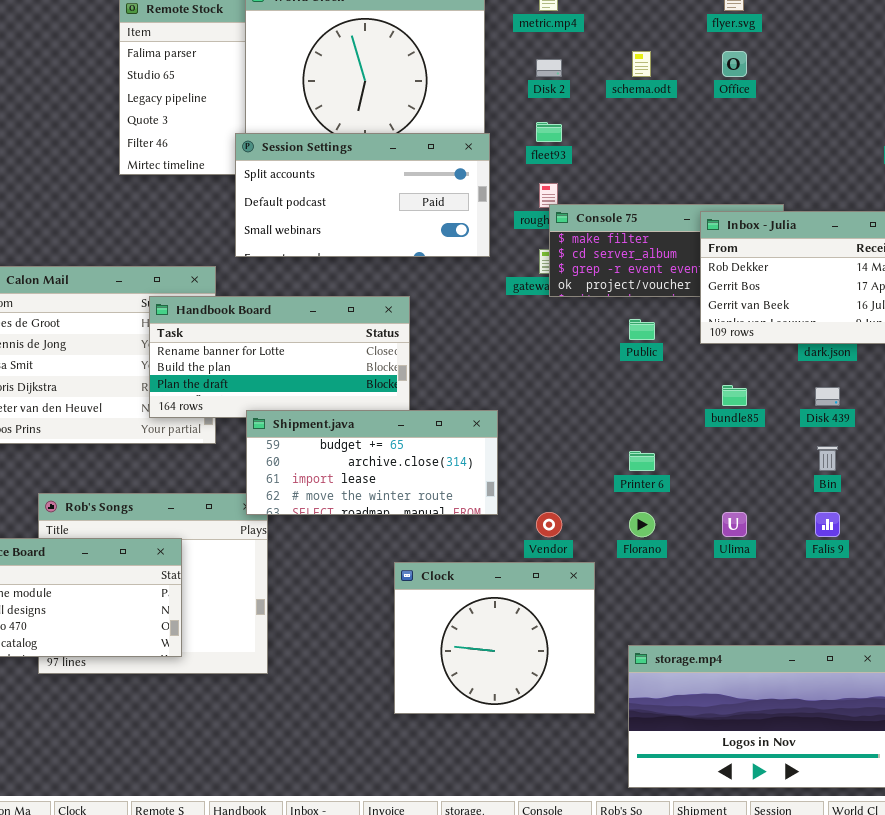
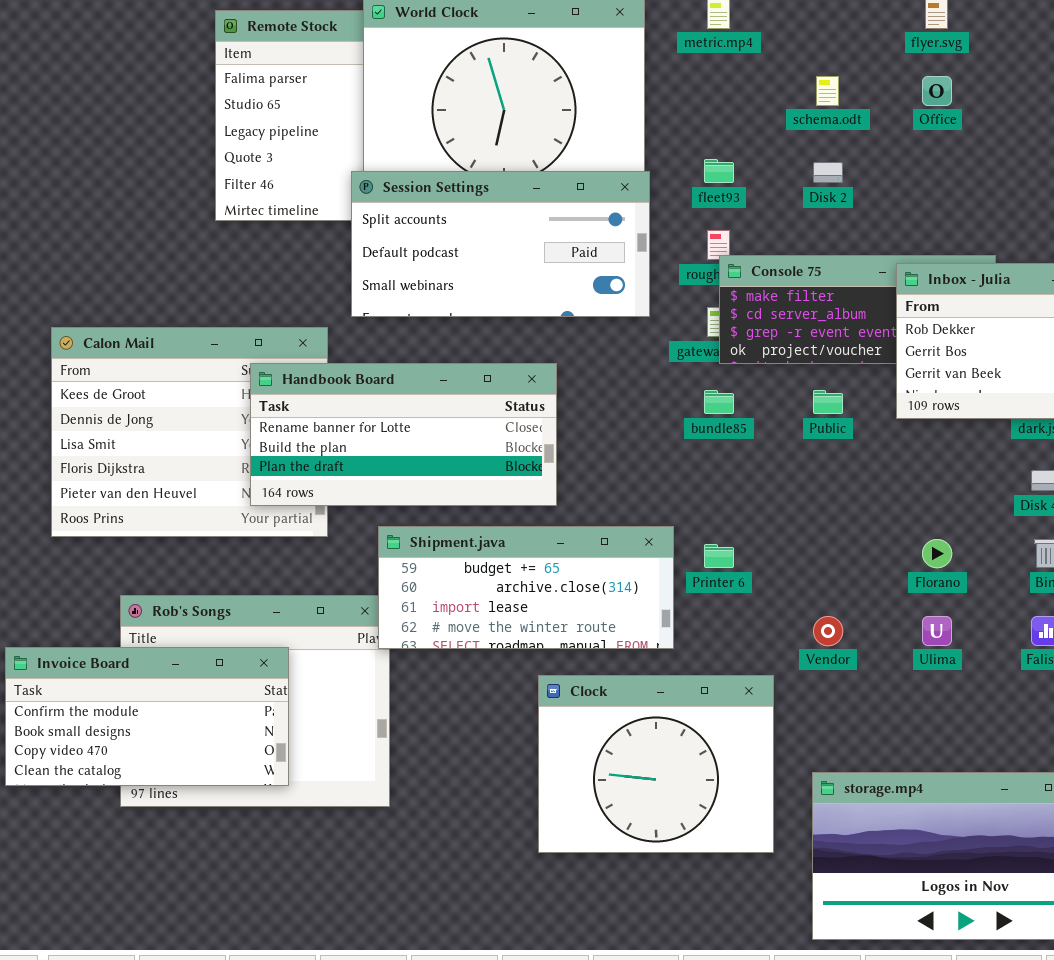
Disk 2: [536,59,562,77] -> [813,162,843,183], moved
bundle85: [722,385,747,406] -> [704,390,734,414], moved
Shipment.java: [246,410,498,515] -> [378,526,674,649], moved
Printer 6: [629,451,655,471] -> [704,544,734,568], moved
Vendor: [536,512,562,537] -> [813,616,843,646], moved
Florano: [629,512,655,537] -> [922,539,952,568], moved

